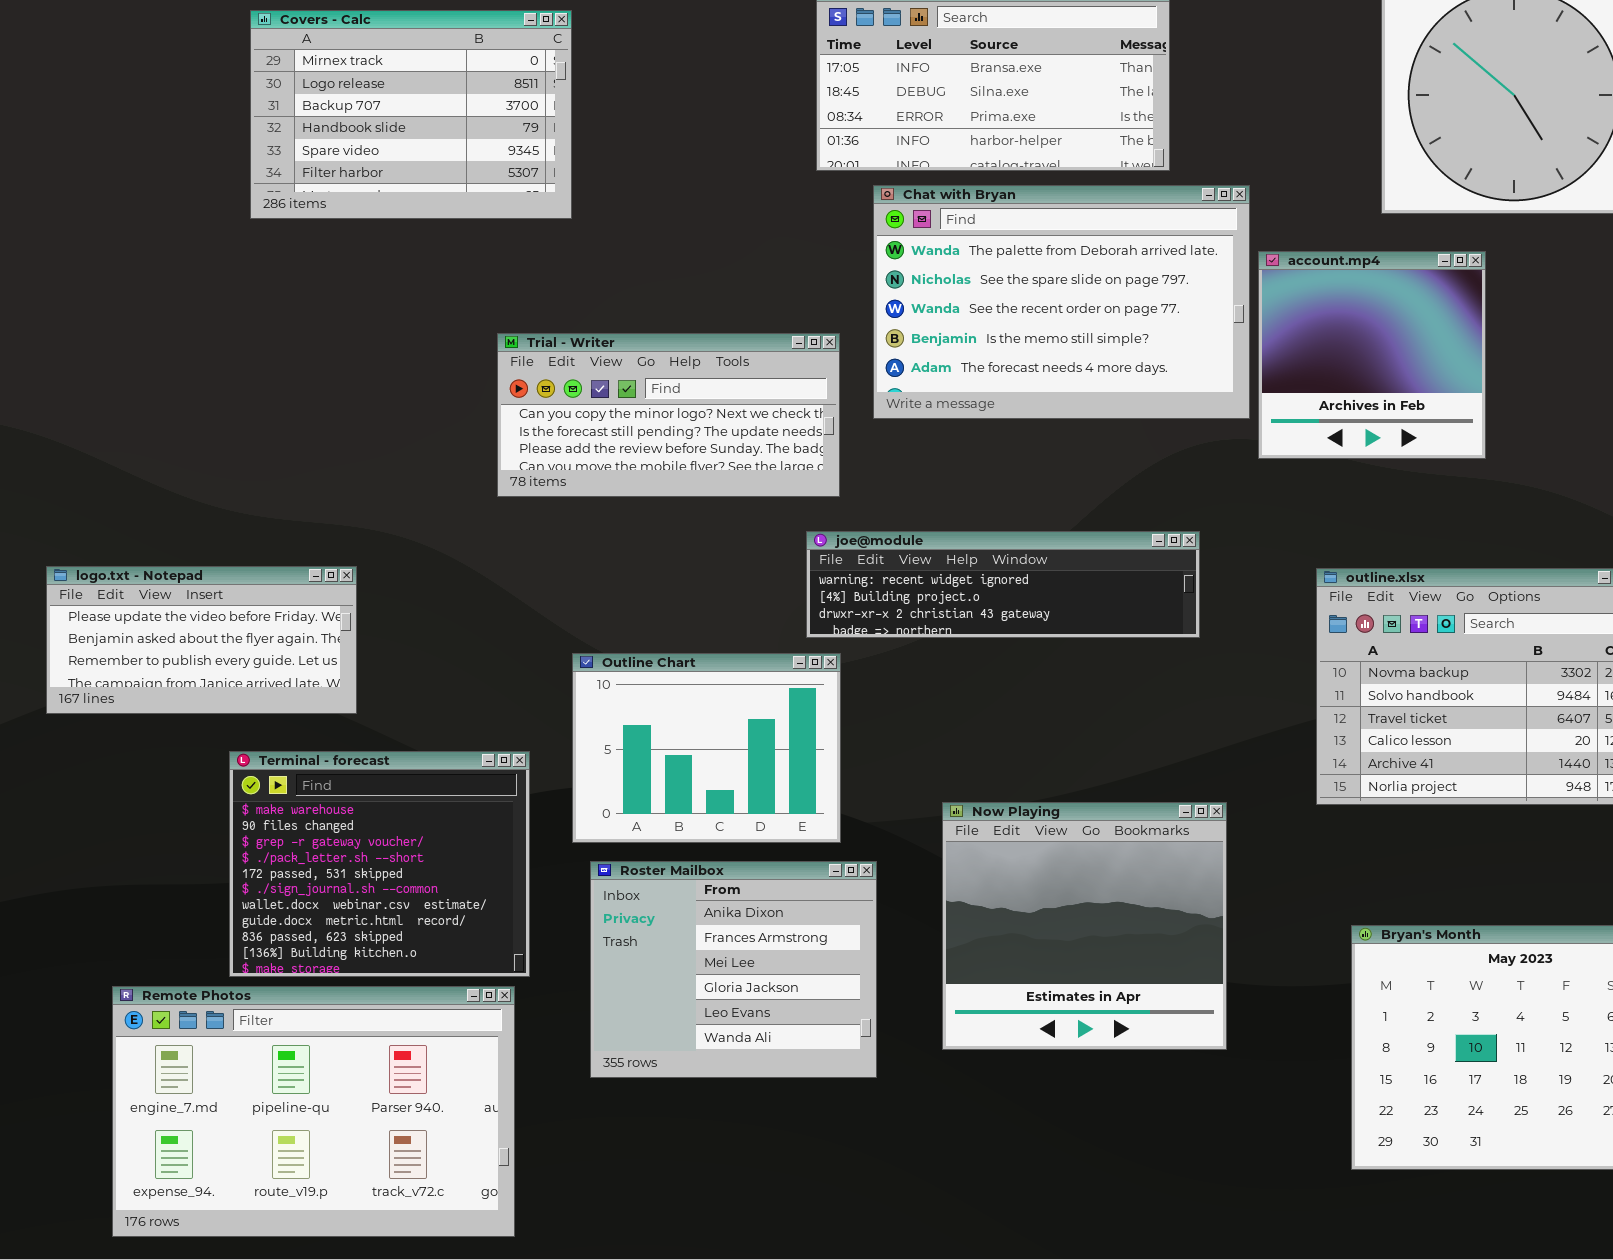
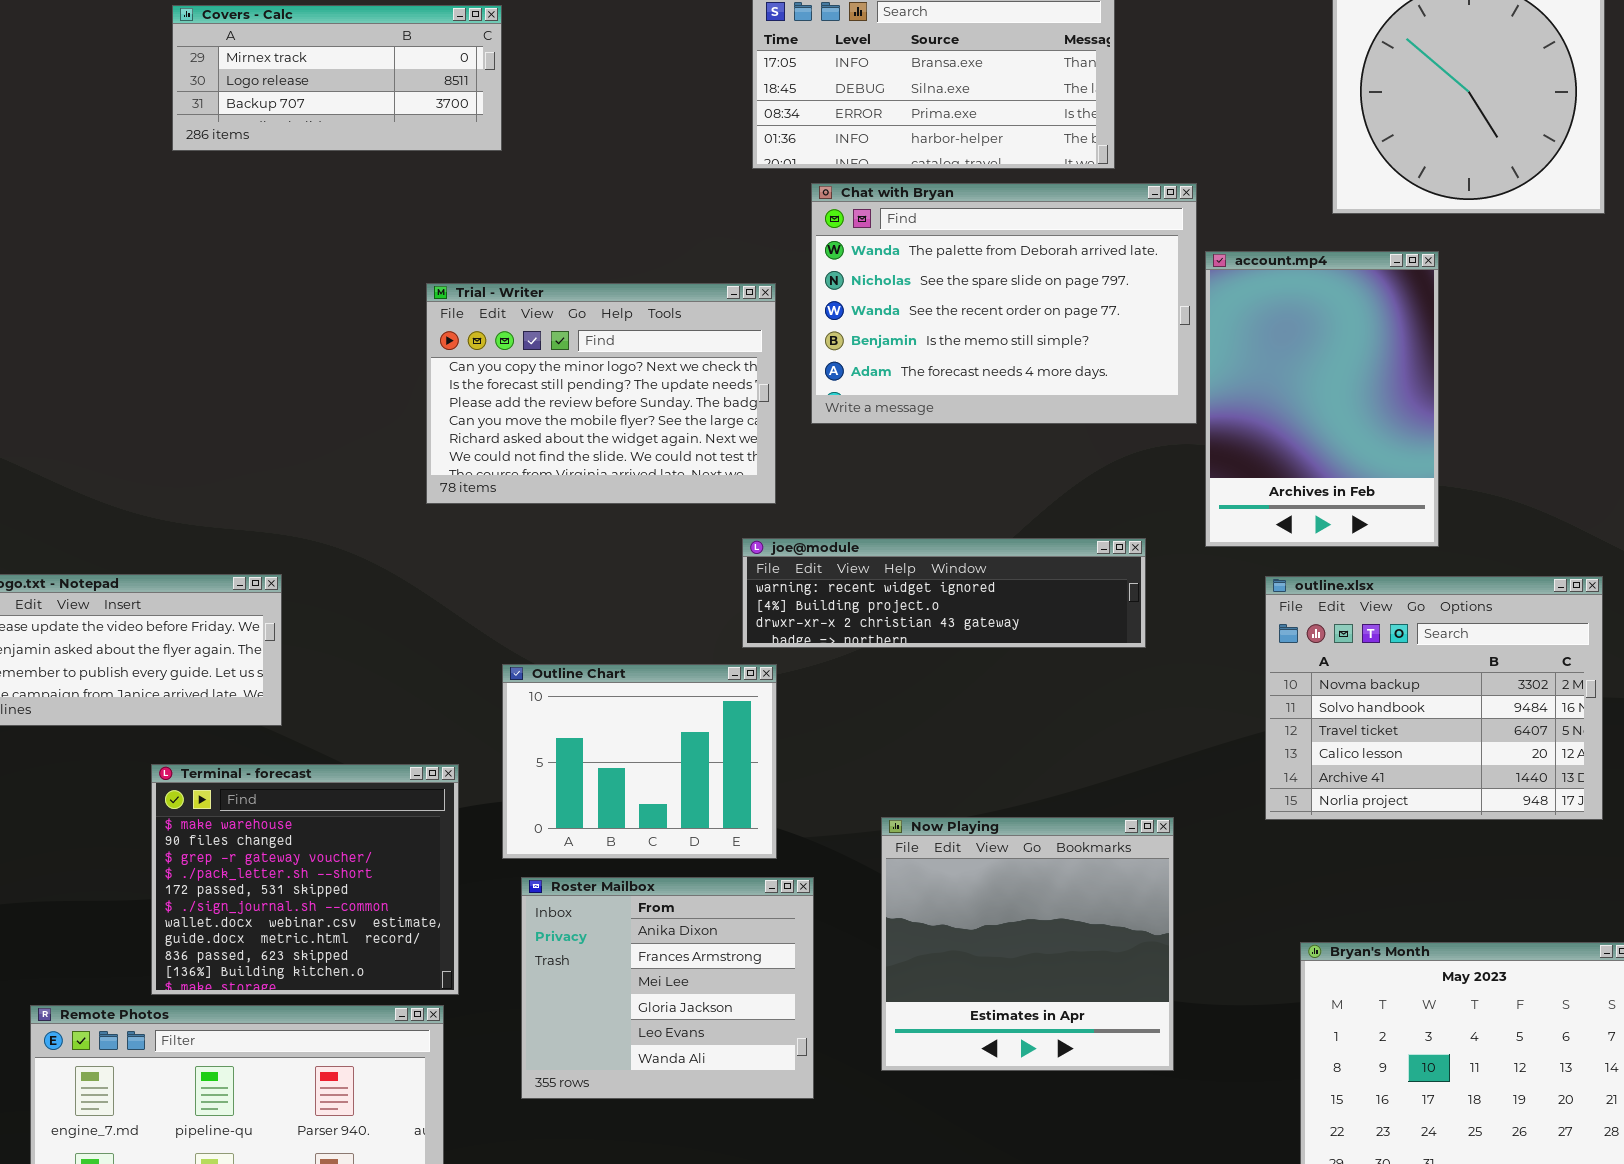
Covers - Calc: [250,10,572,219] -> [172,5,502,151], resized
account.mp4: [1258,251,1486,459] -> [1205,251,1439,547], resized
Trial - Writer: [497,333,840,497] -> [426,283,776,504], resized

